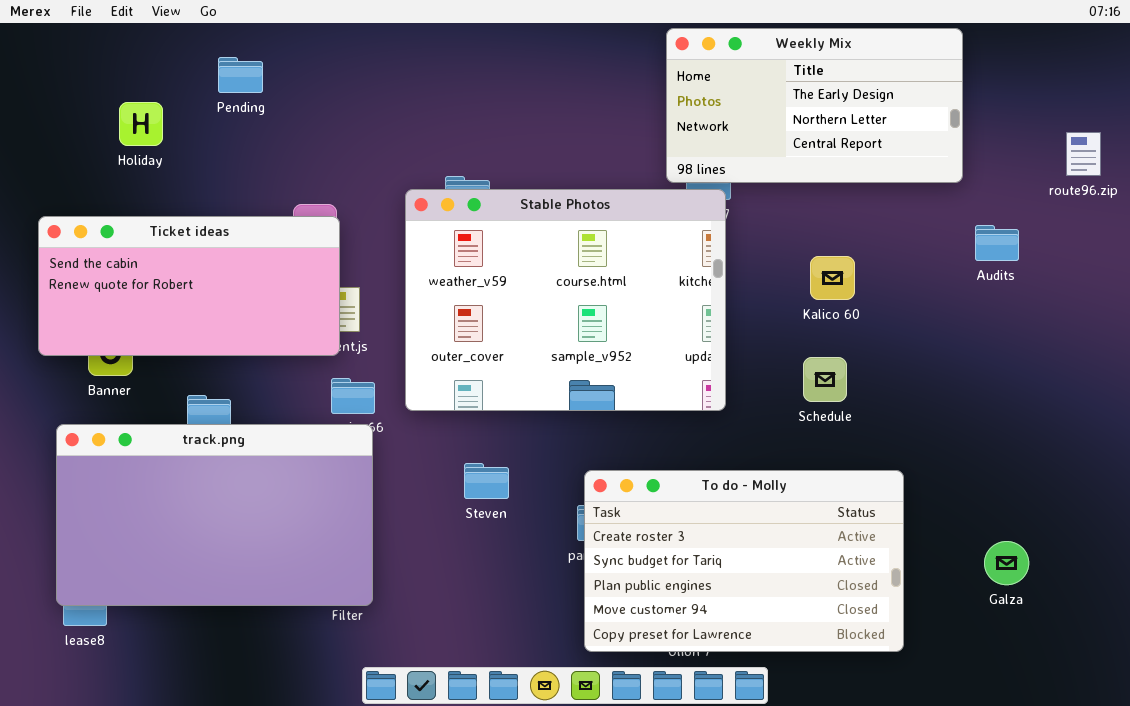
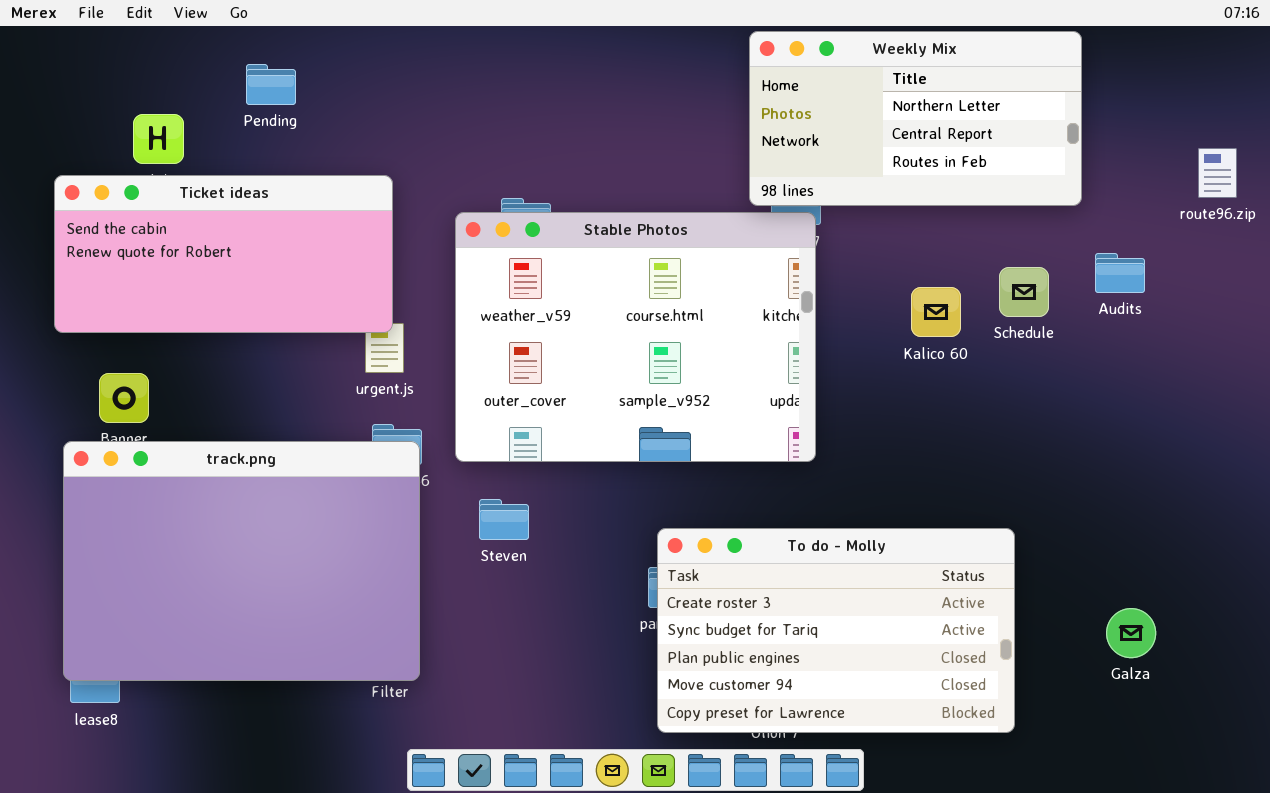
Weekly Mix: [666,28,963,183] -> [749,31,1082,206], scrolled down 1 row
Ticket ideas: [38,216,340,356] -> [54,175,393,333], moved
Schedule: [803,357,847,402] -> [999,267,1049,317], moved
track.png: [56,424,373,606] -> [63,441,420,681], resized
Steven: [464,463,509,499] -> [479,499,529,540], moved

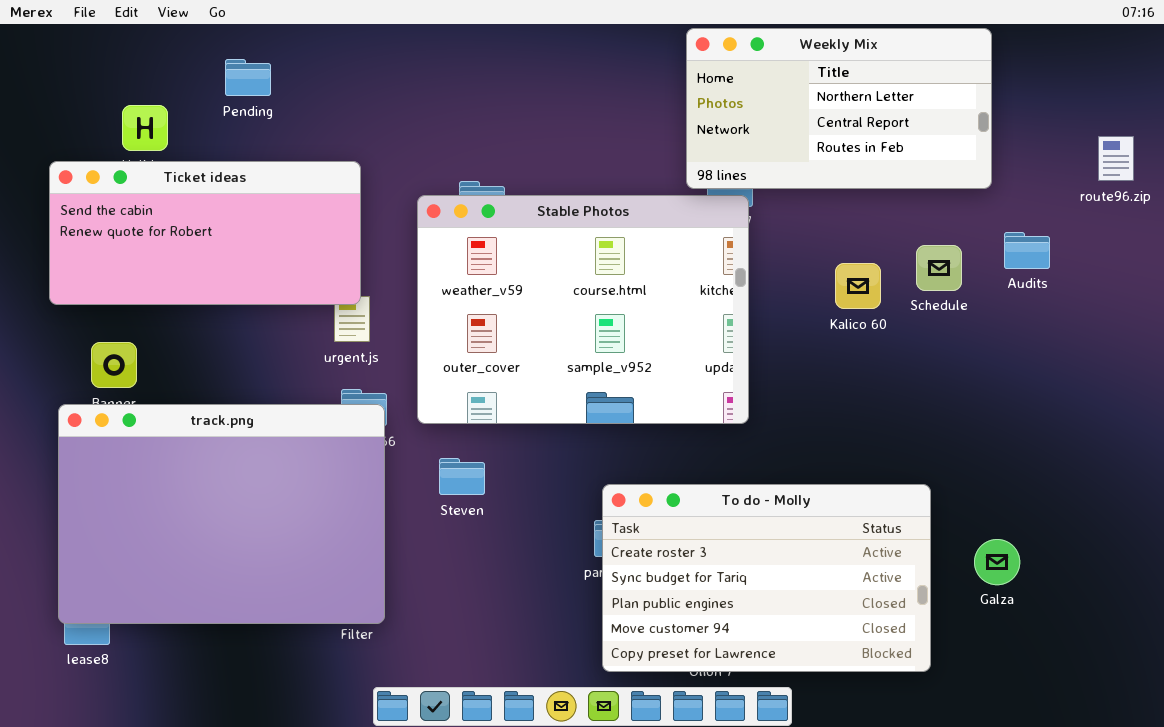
Galza: [1106,608,1156,658] -> [974,539,1020,585], moved

